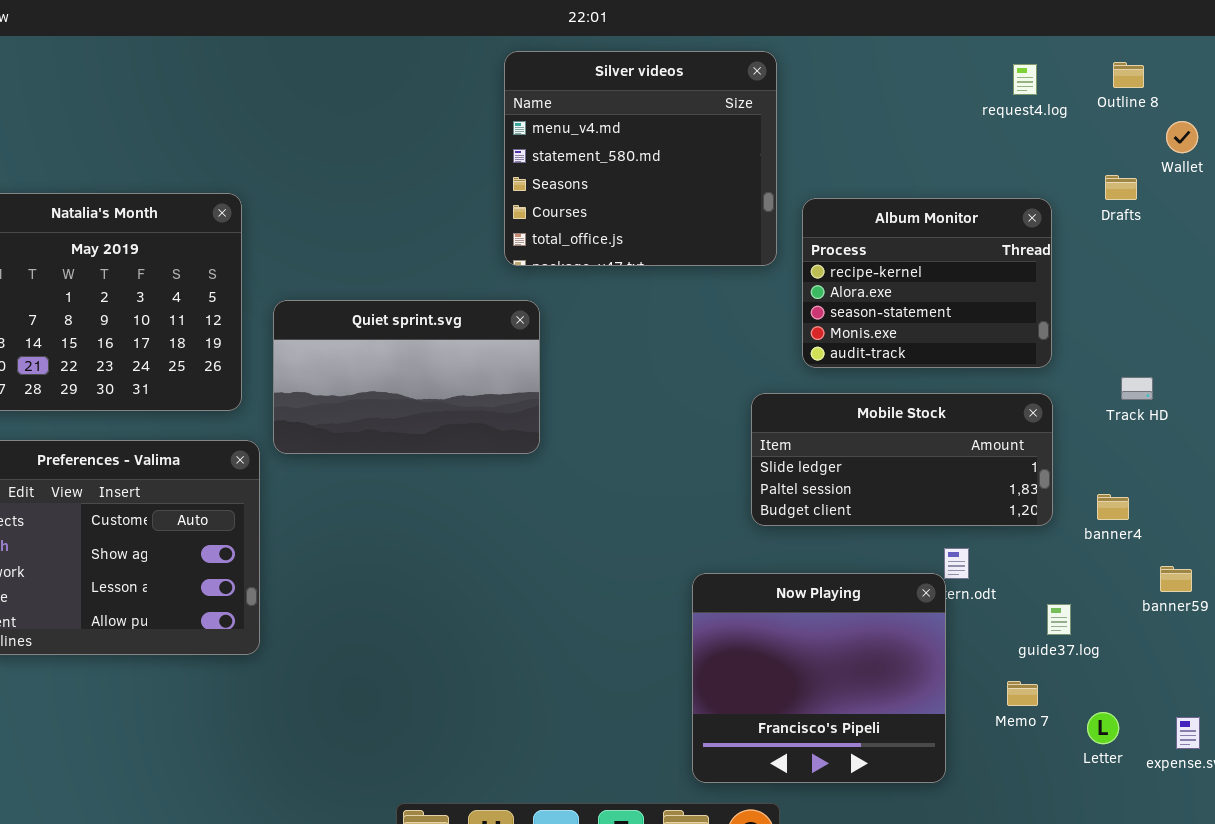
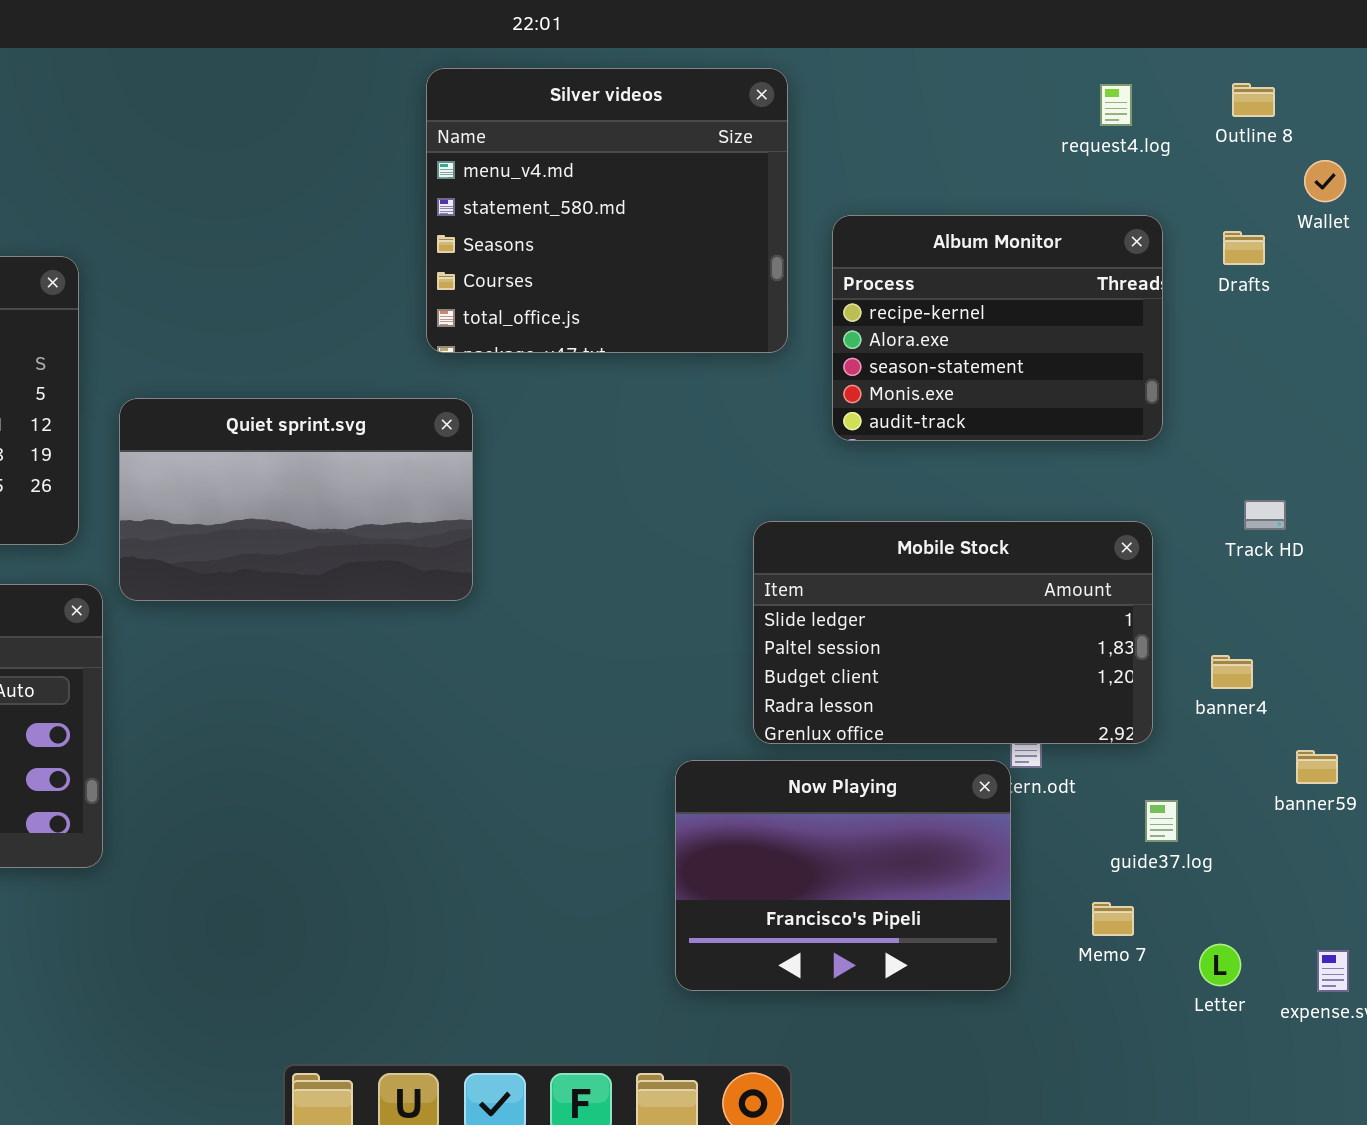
Album Monitor: [802,198,1052,368] -> [832,215,1163,441], moved
Mobile Stock: [751,393,1053,526] -> [753,521,1153,744], resized
Now Playing: [692,573,946,783] -> [675,760,1011,991], resized

